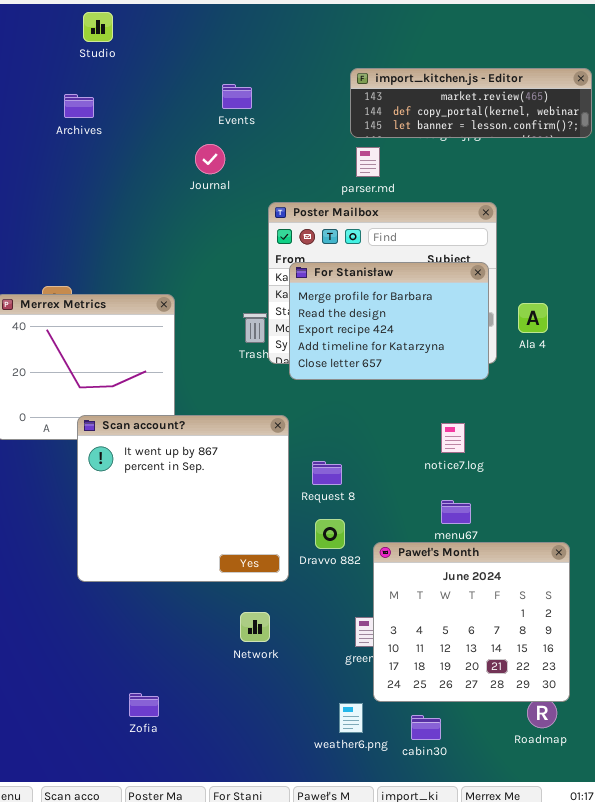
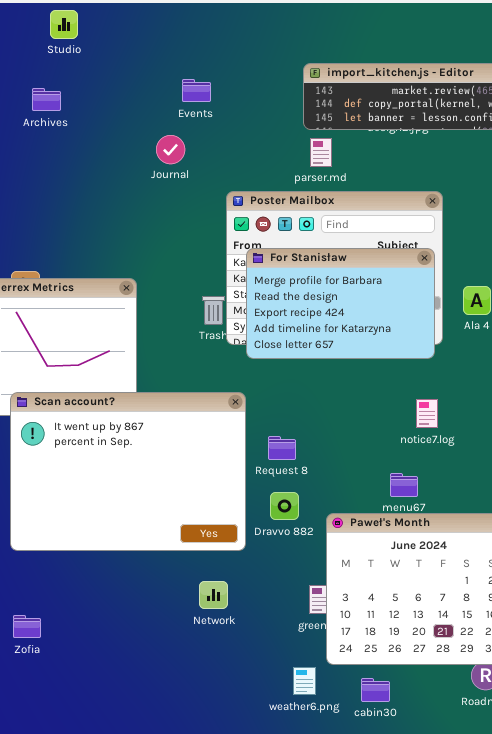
Scan account?: [77,415,289,582] -> [10,392,246,551], resized
notice7.log: [441,423,465,453] -> [416,399,438,428], moved
Zofia: [129,693,159,717] -> [13,615,41,638], moved

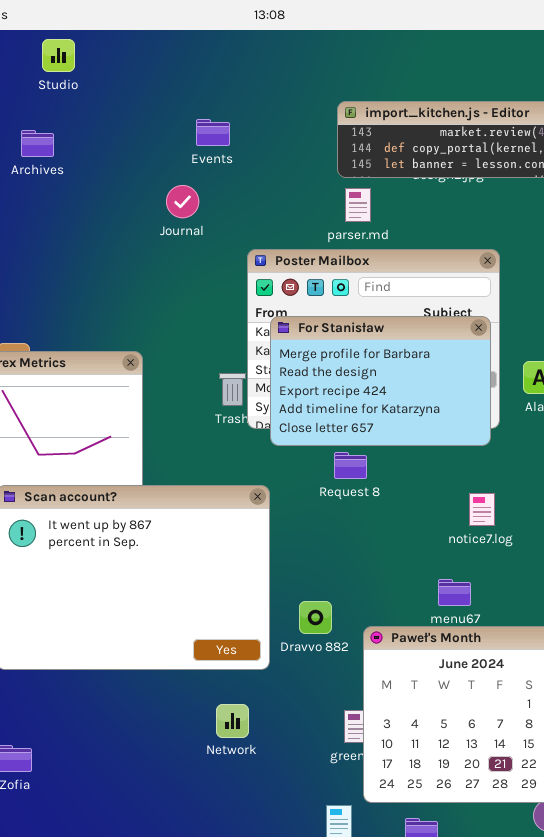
Request 8: [268,436,296,460] -> [334,452,367,479], moved

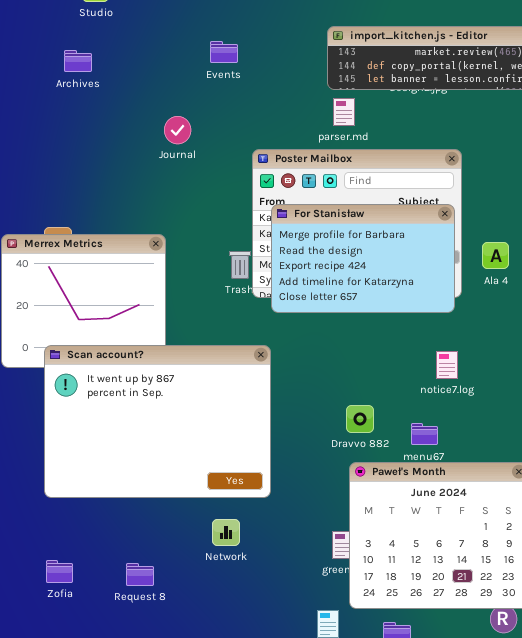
Journal: [166,185,199,218] -> [164,116,191,144], moved
Request 8: [334,452,367,479] -> [126,563,154,586], moved
Dravvo 882: [299,601,332,634] -> [346,405,374,433], moved
Network: [216,704,249,738] -> [212,519,240,546], moved

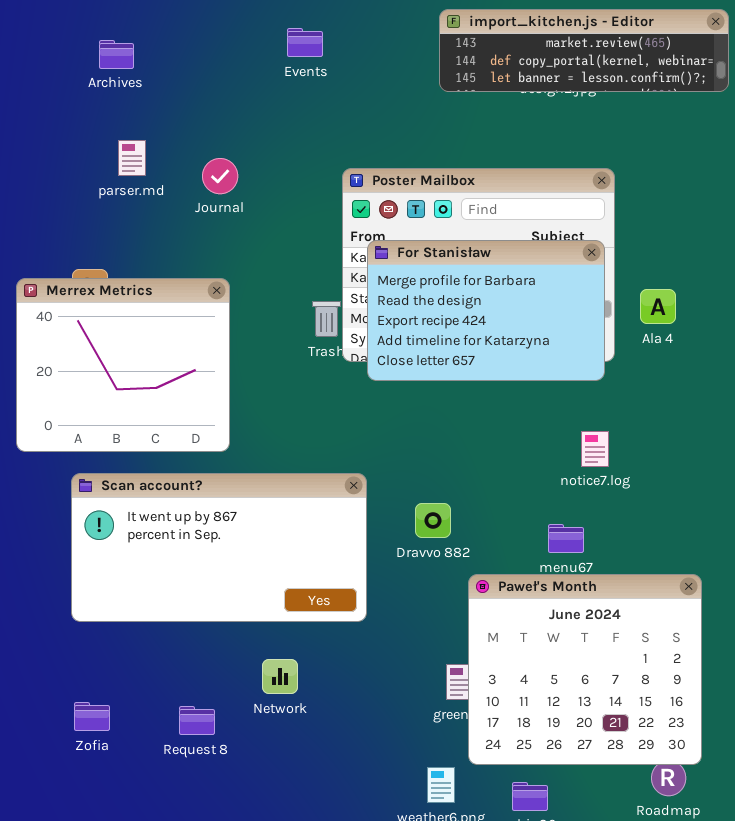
parser.md: [333,98,355,126] -> [118,140,146,176], moved
Journal: [164,116,191,144] -> [202,158,238,194], moved
Scan account?: [44,345,271,498] -> [71,473,367,622], resized
Dravvo 882: [346,405,374,433] -> [415,503,451,538], moved
Network: [212,519,240,546] -> [262,659,298,694], moved

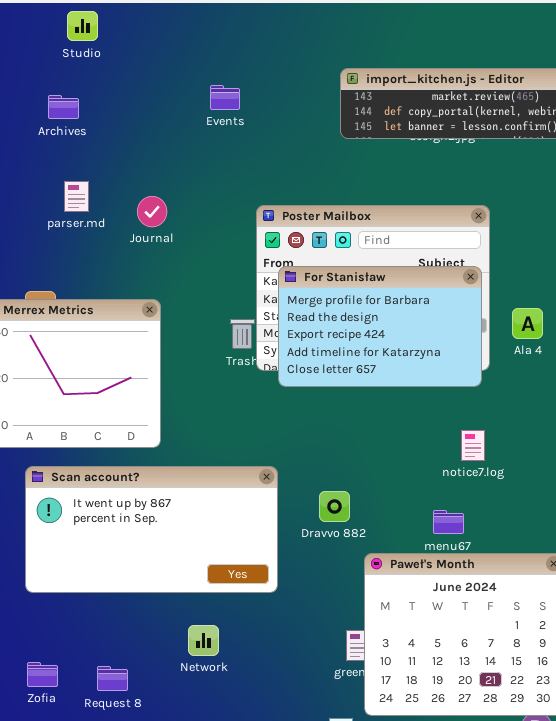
Request 8: [179,706,215,735] -> [97,666,128,691], moved

